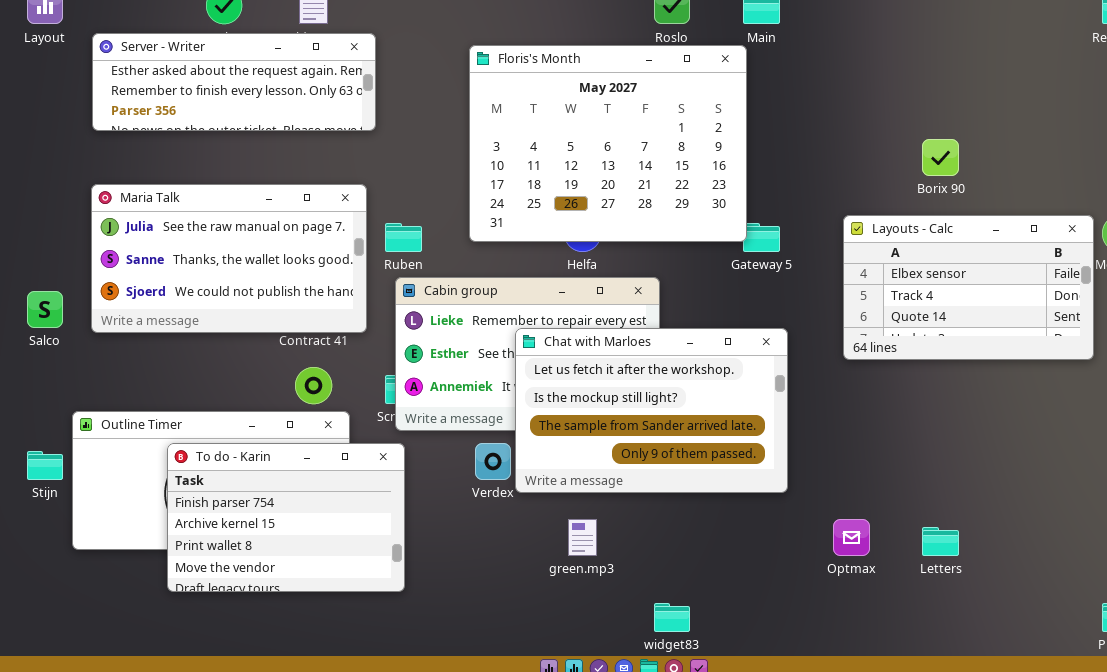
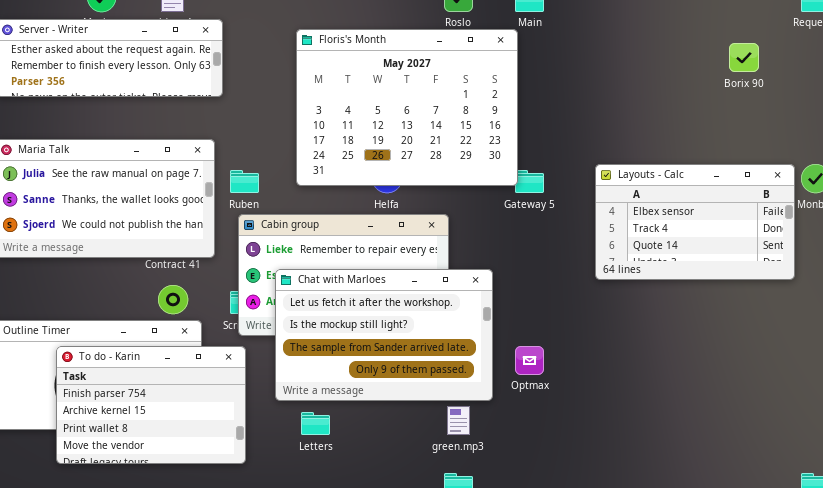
Borix 90: [922,139,959,176] -> [729,43,759,72], moved
Chat with Marloes: [515,328,788,493] -> [275,269,493,401], moved
green.mp3: [568,519,597,556] -> [447,406,470,435], moved
Optmax: [833,519,870,556] -> [515,346,544,375], moved
Letters: [922,527,959,556] -> [301,412,330,435], moved

